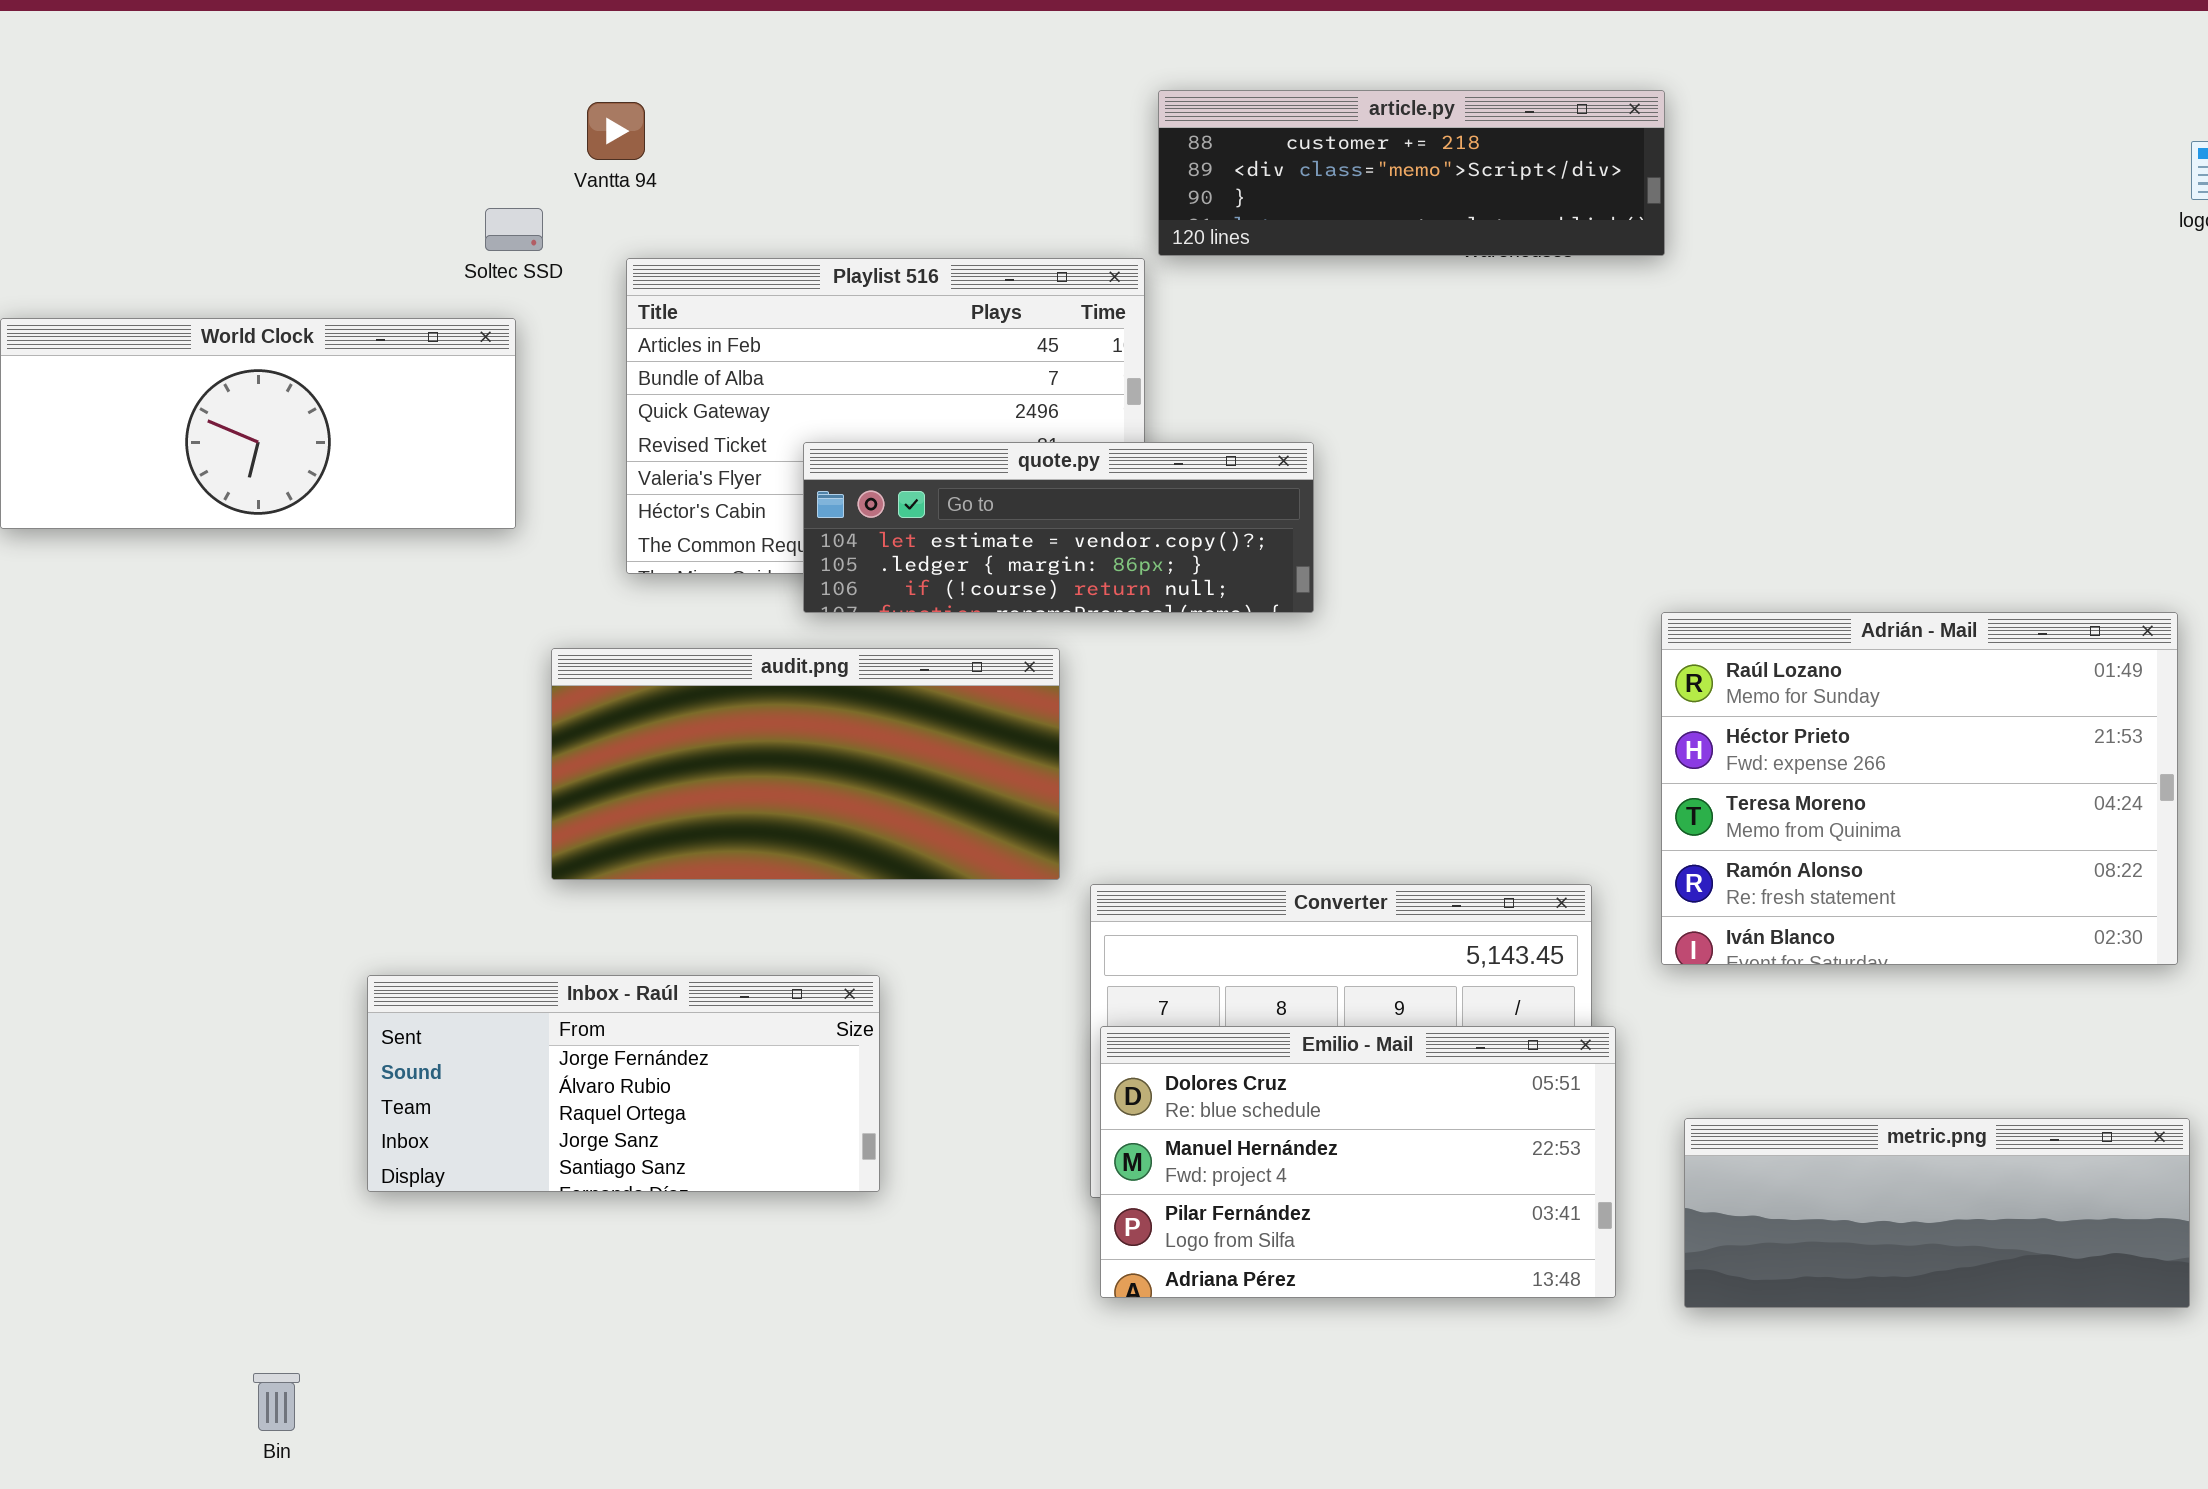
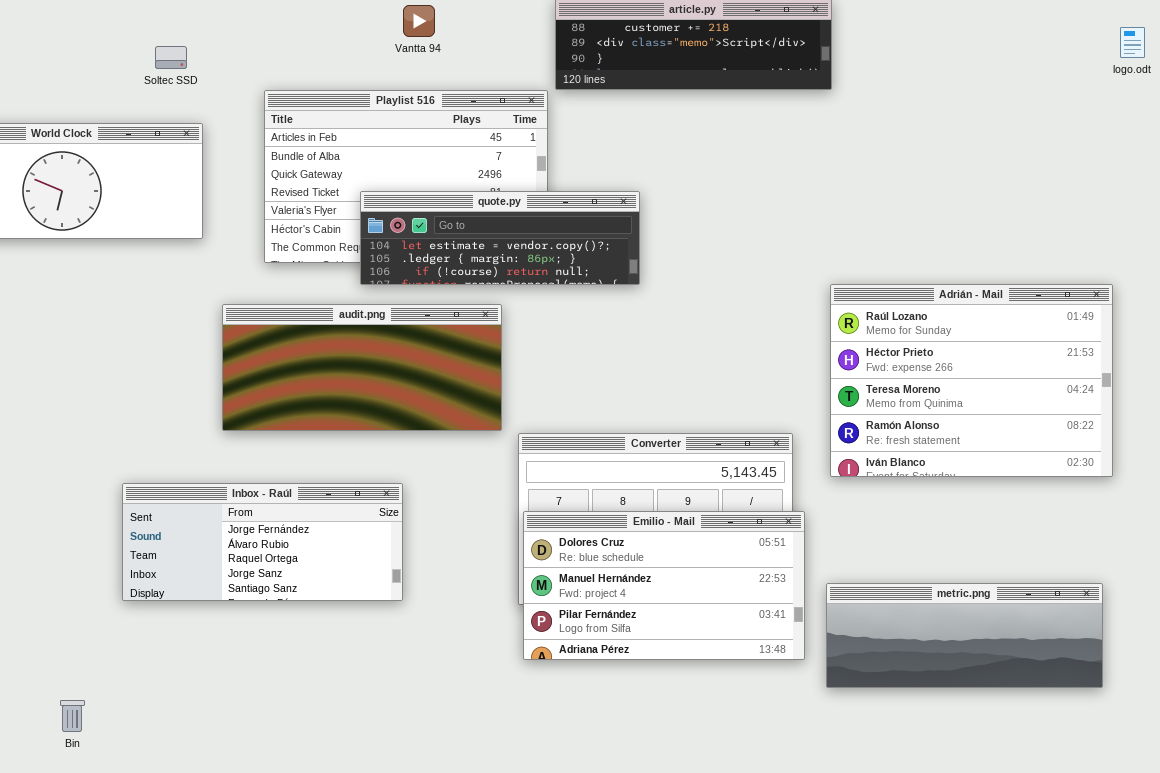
Vantta 94: [587,102,645,160] -> [403,5,435,37], moved
Soltec SSD: [485,208,543,251] -> [155,46,187,69], moved
metric.png: [1684,1118,2190,1308] -> [826,583,1103,688], moved

